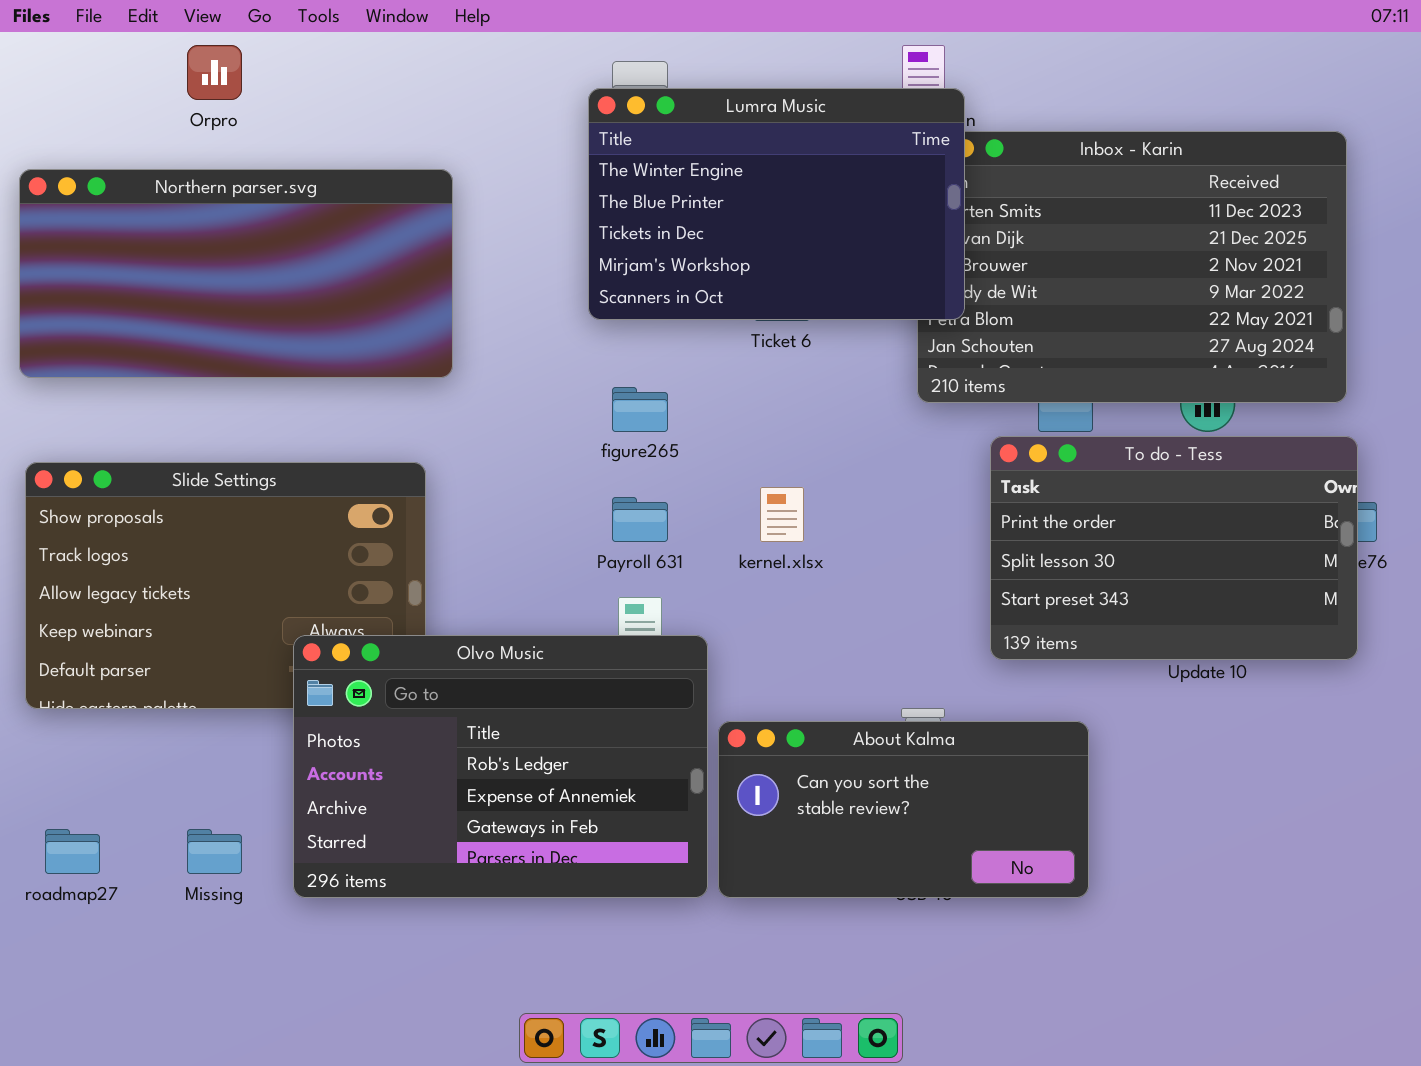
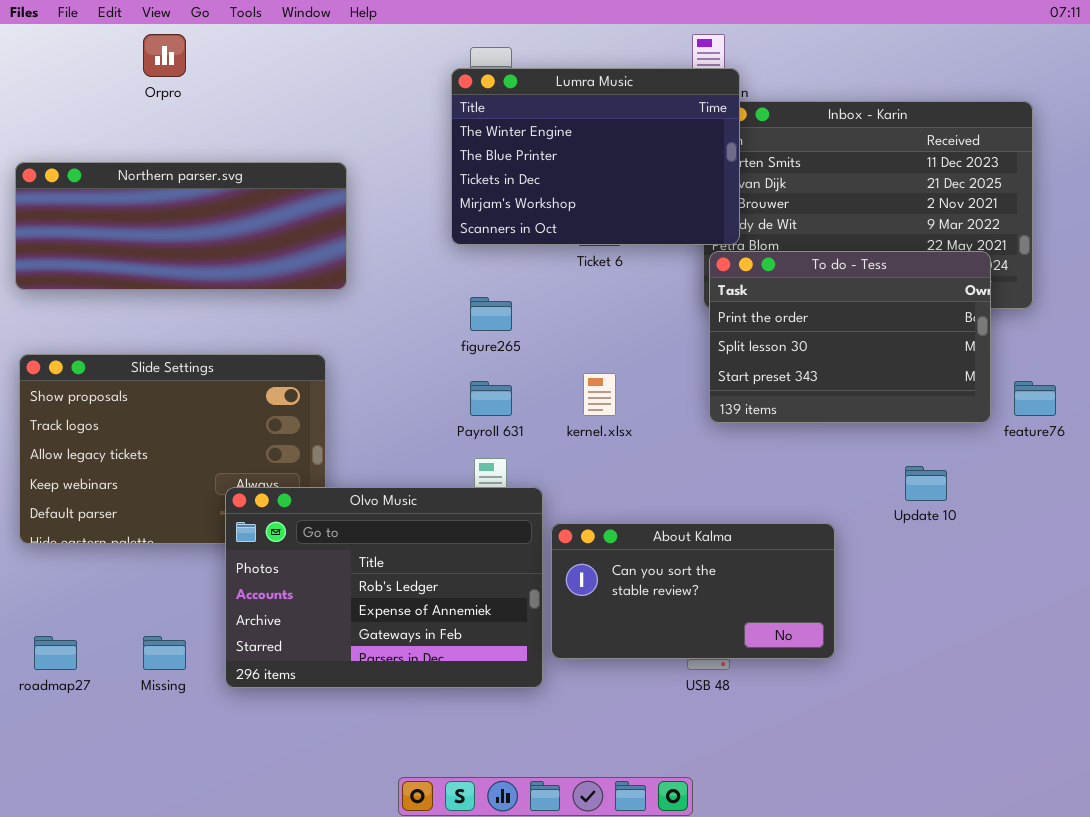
Northern parser.svg: [19,169,453,378] -> [15,162,347,290], resized
To do - Tess: [990,436,1358,660] -> [709,251,991,423], moved
About Kalma: [718,721,1089,898] -> [551,523,835,659], moved

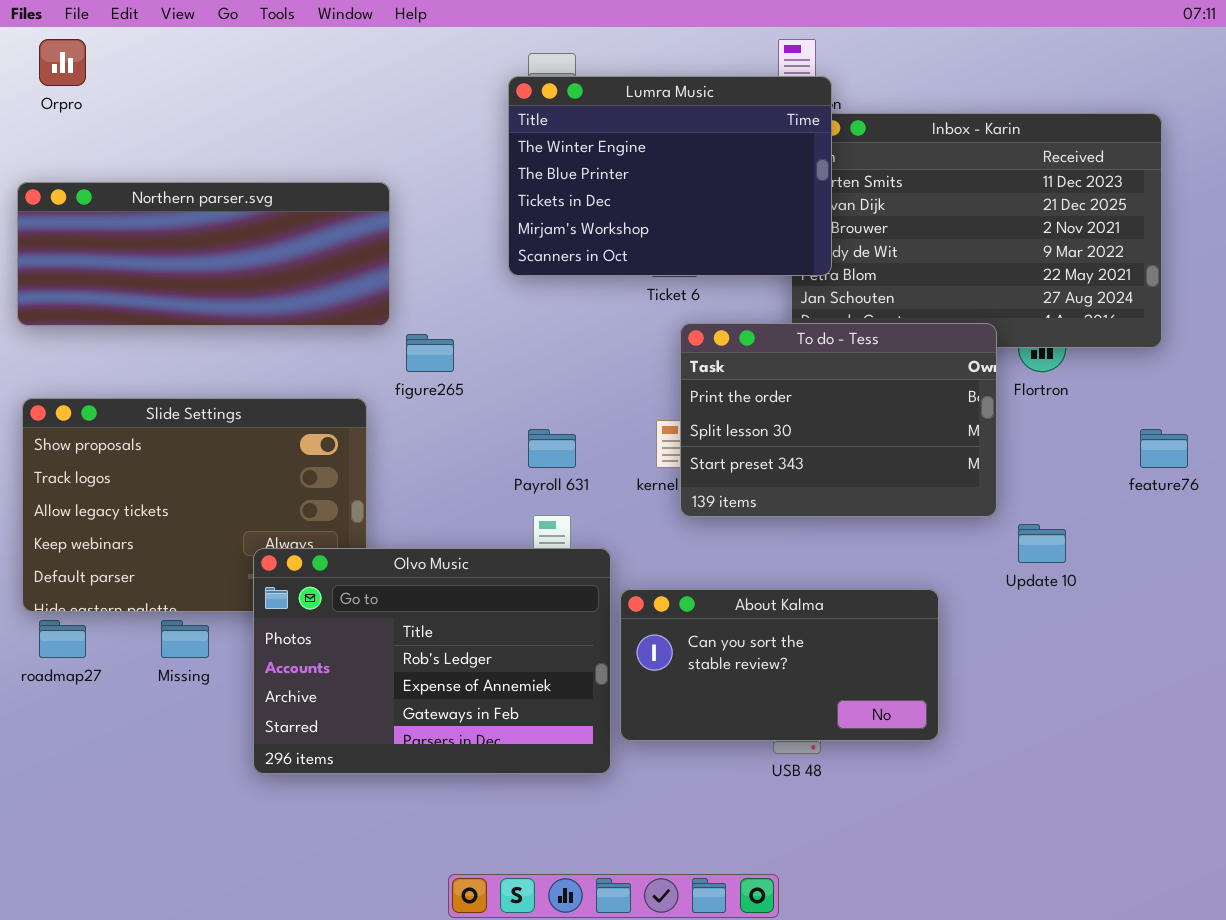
Orpro: [143,34,186,77] -> [39,39,86,86], moved
To do - Tess: [709,251,991,423] -> [680,323,997,517], moved
figure265: [470,297,512,331] -> [406,334,454,372], moved
roadmap27: [34,636,77,670] -> [39,620,86,658], moved
Missing: [143,636,186,670] -> [161,620,209,658], moved

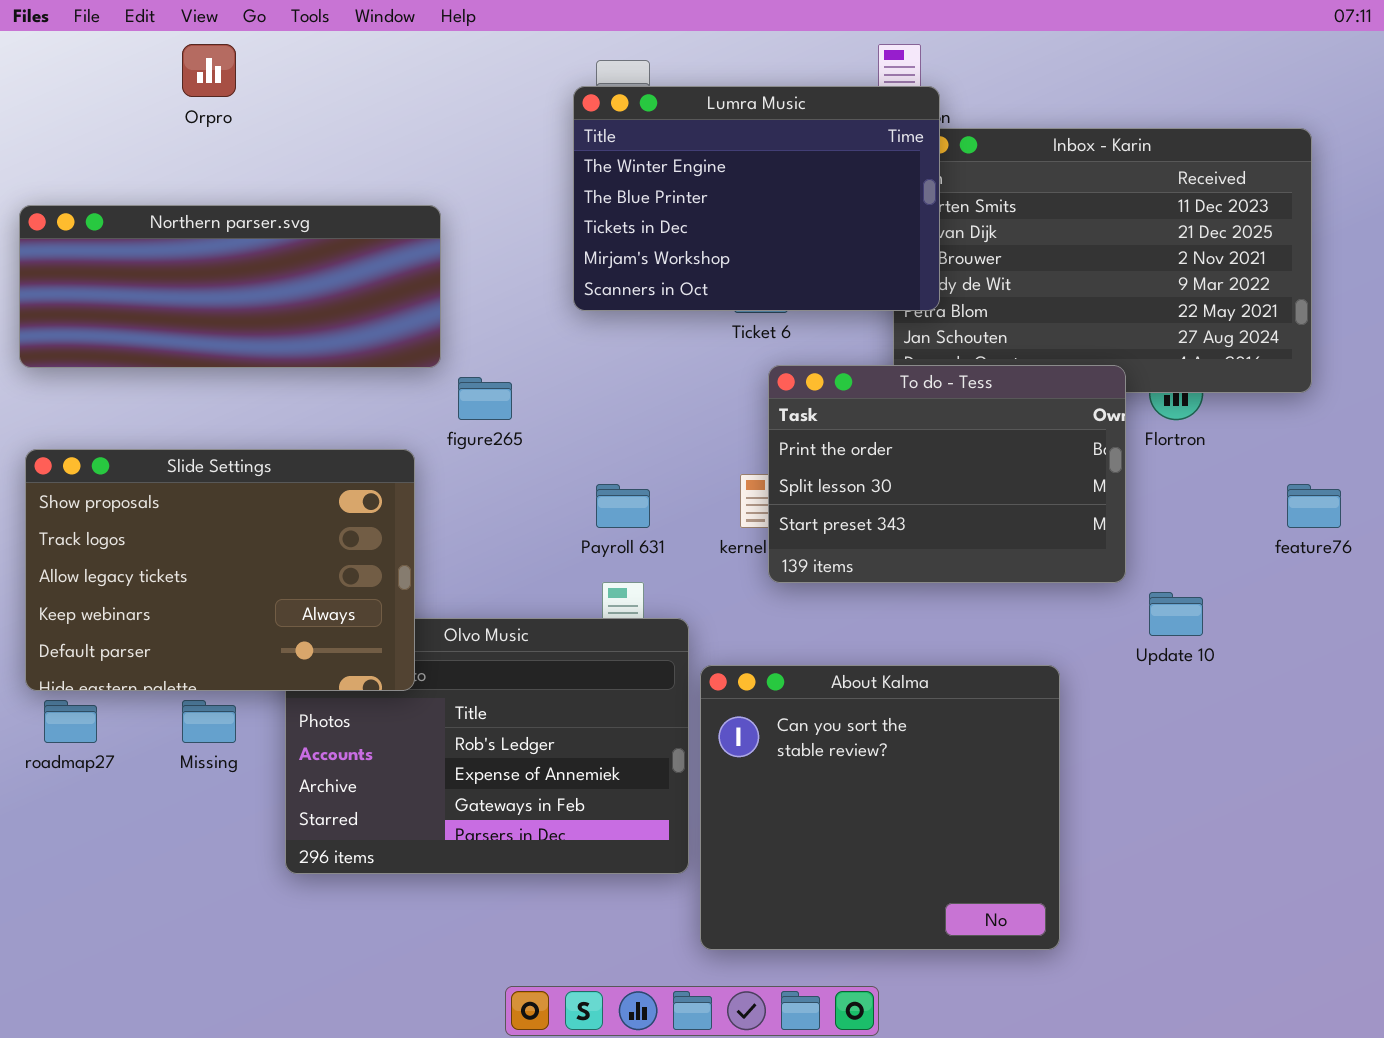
Orpro: [39,39,86,86] -> [182,44,236,97], moved
Slide Settings: [22,398,367,612] -> [25,449,415,691], raised
About Kalma: [620,589,939,741] -> [700,665,1060,950], resized

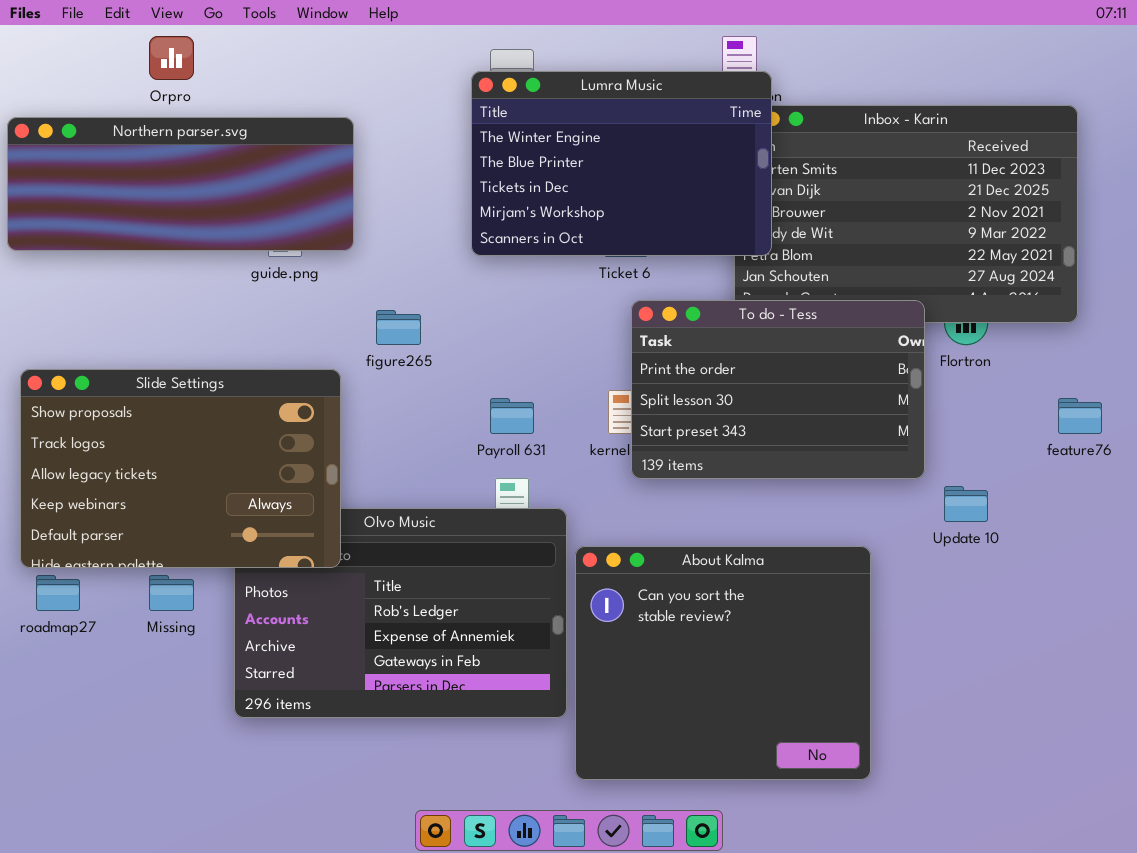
Northern parser.svg: [19,205,441,368] -> [7,117,354,251], moved

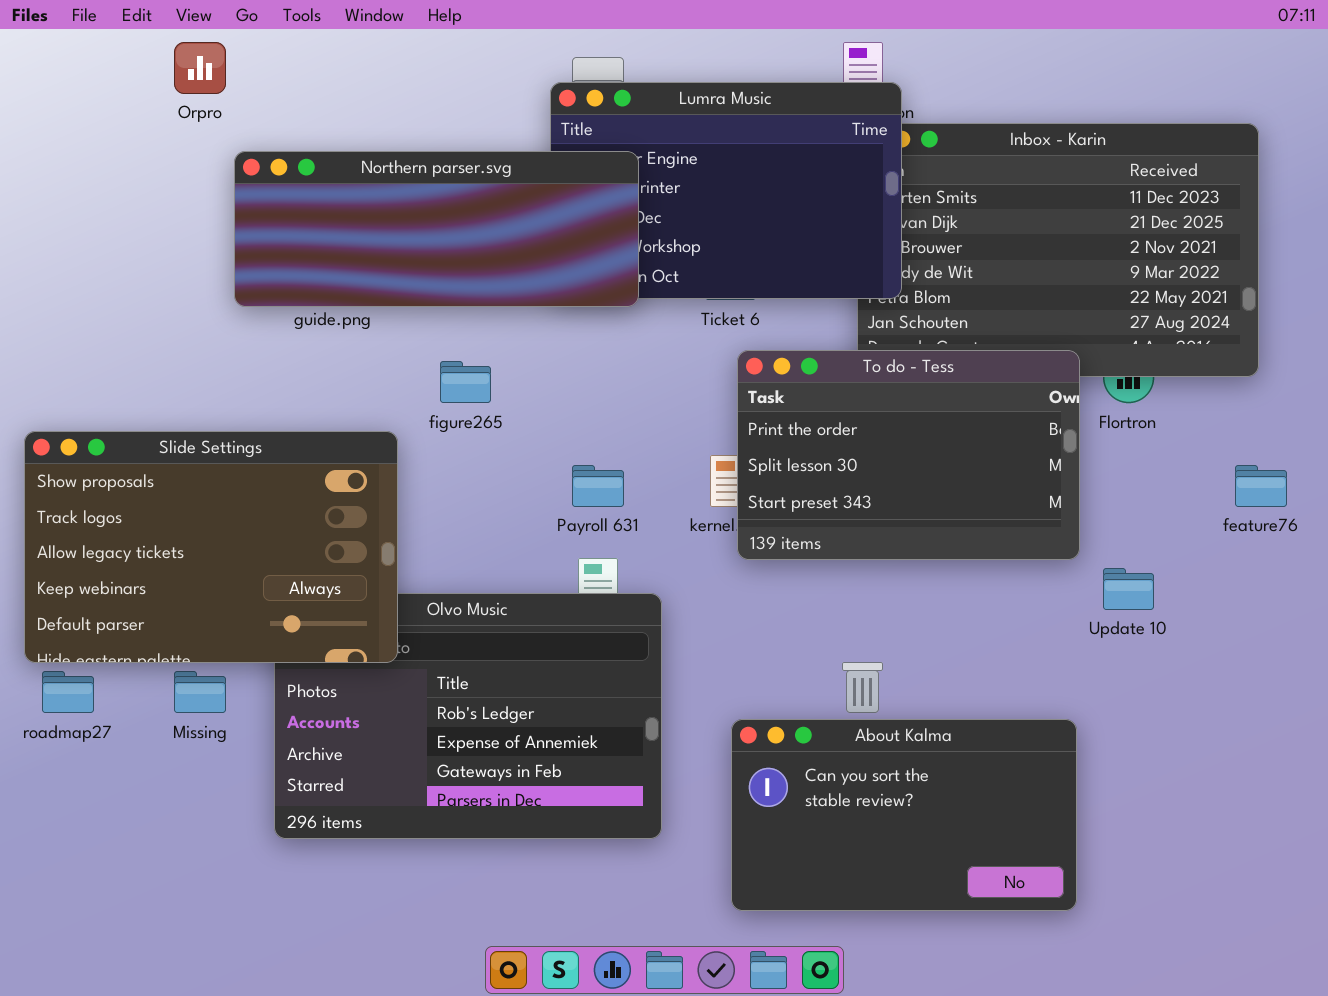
Northern parser.svg: [7,117,354,251] -> [234,151,639,307], moved
About Kalma: [575,546,871,780] -> [731,719,1077,911], moved, resized

